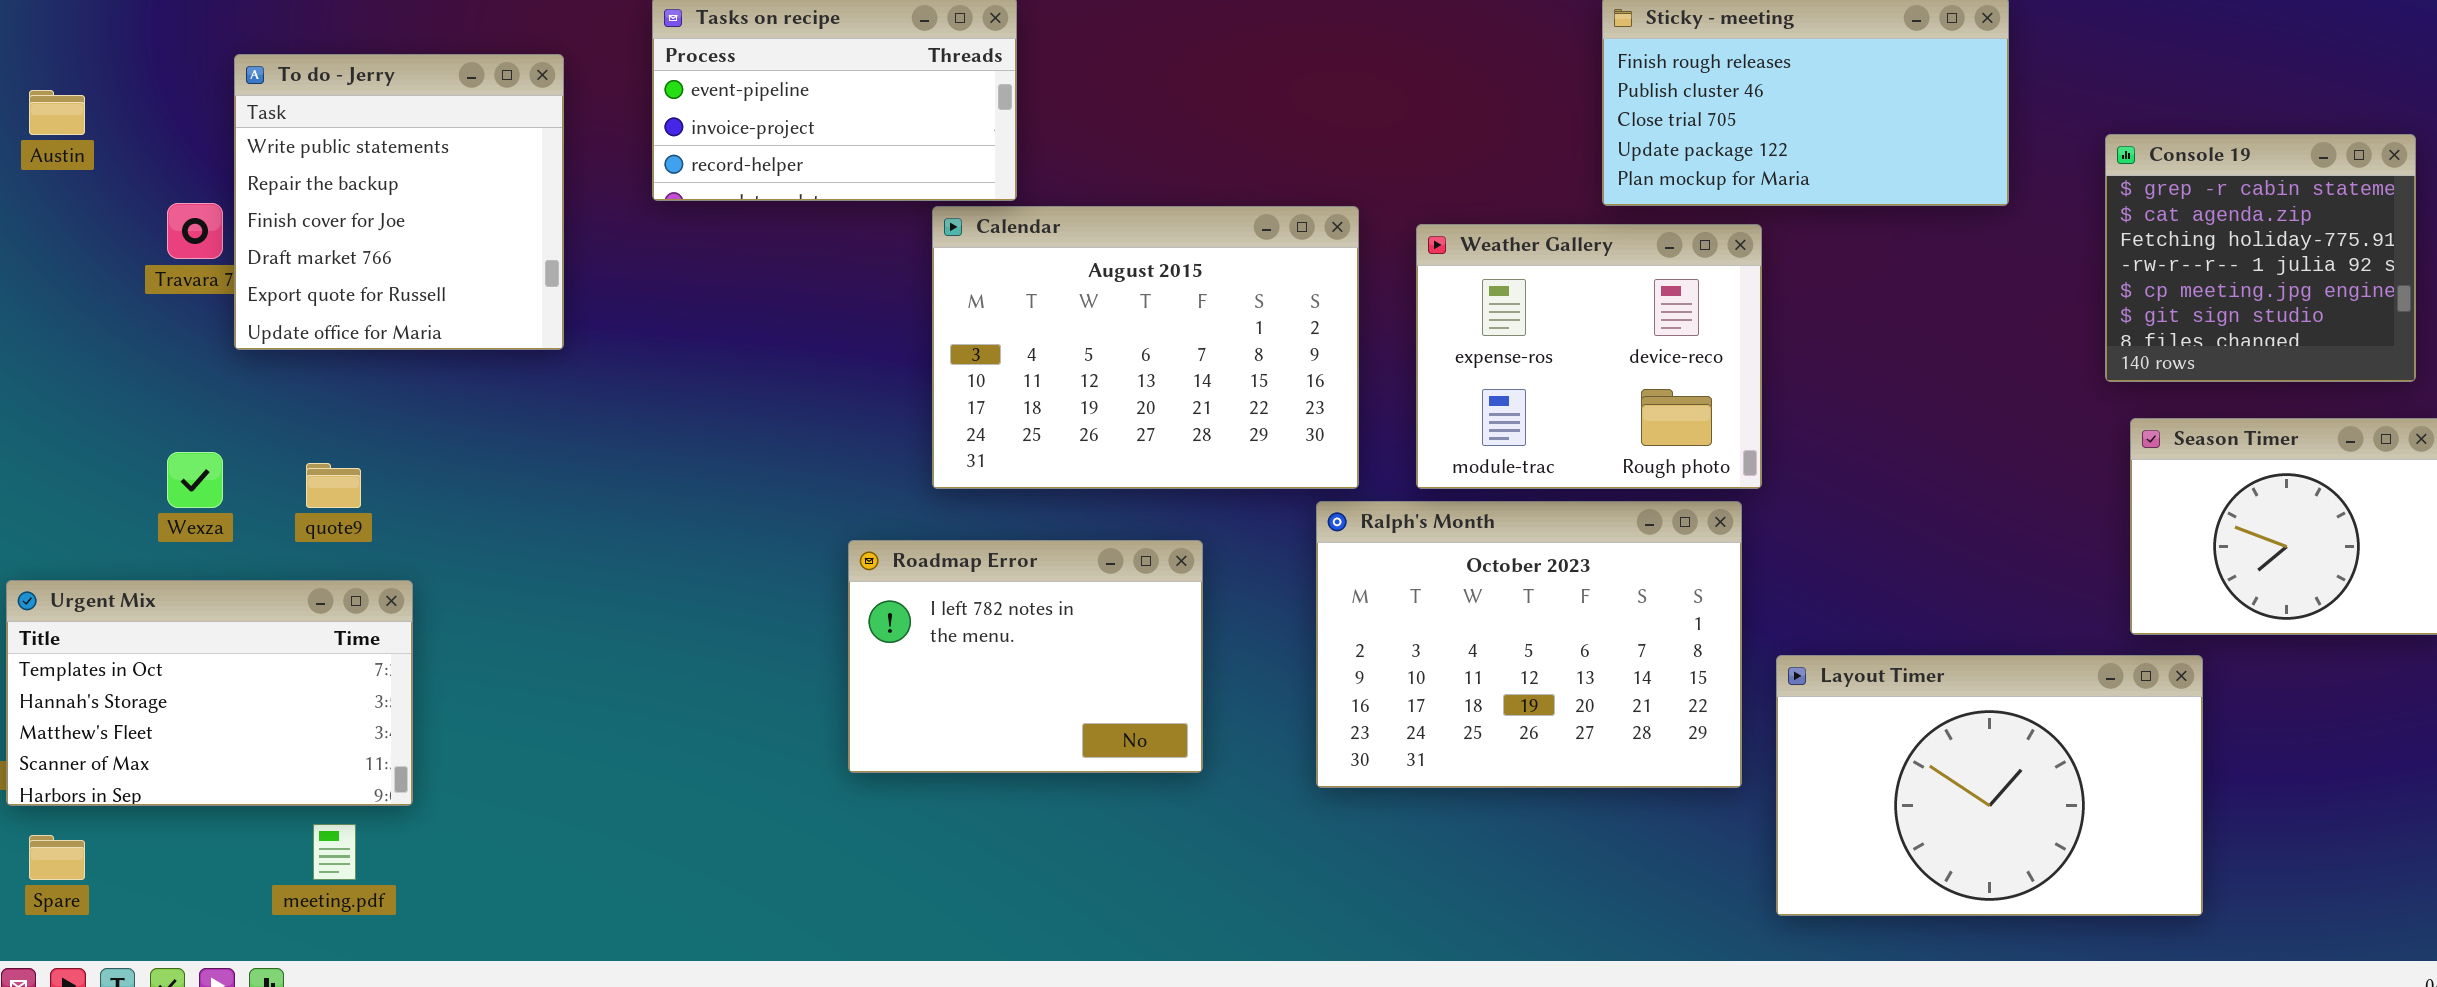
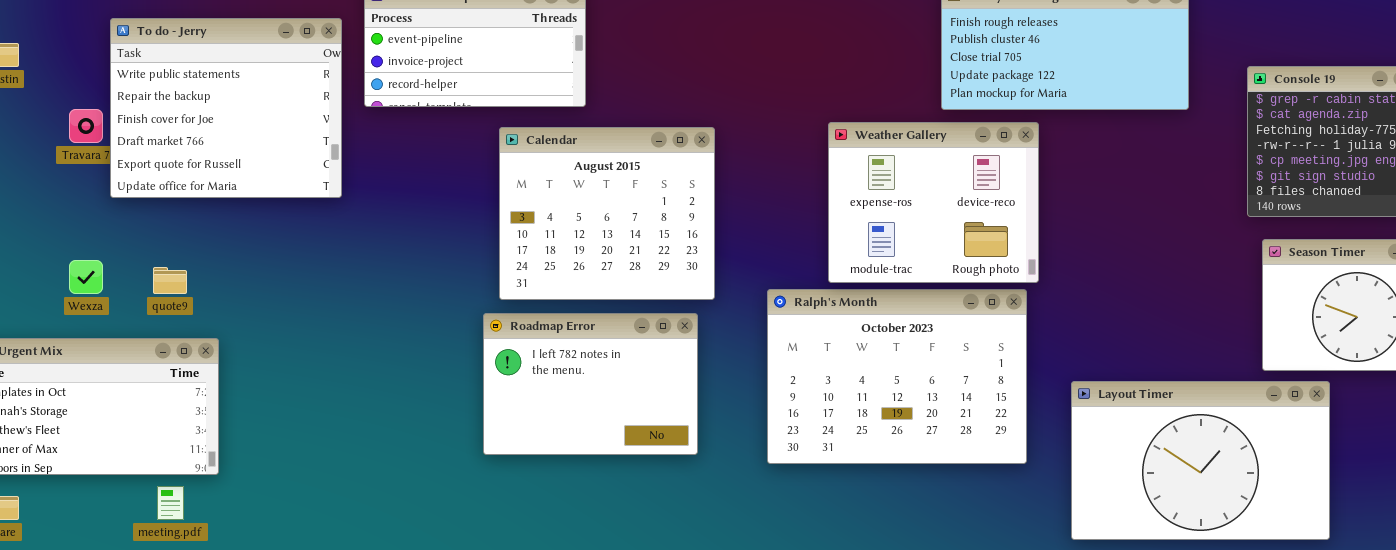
To do - Jerry: [234,54,564,350] -> [110,18,342,198], resized
Calendar: [932,206,1359,489] -> [499,127,715,300], moved, resized
Layout Timer: [1776,655,2203,916] -> [1071,381,1330,540], moved

